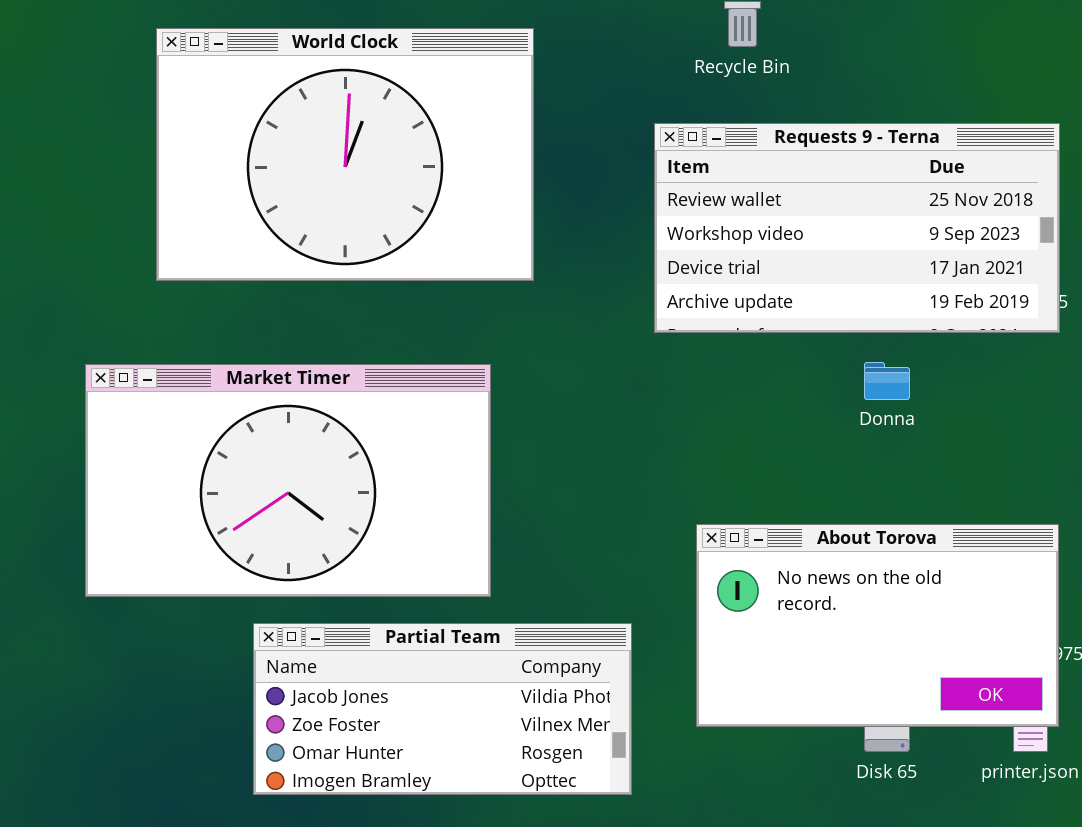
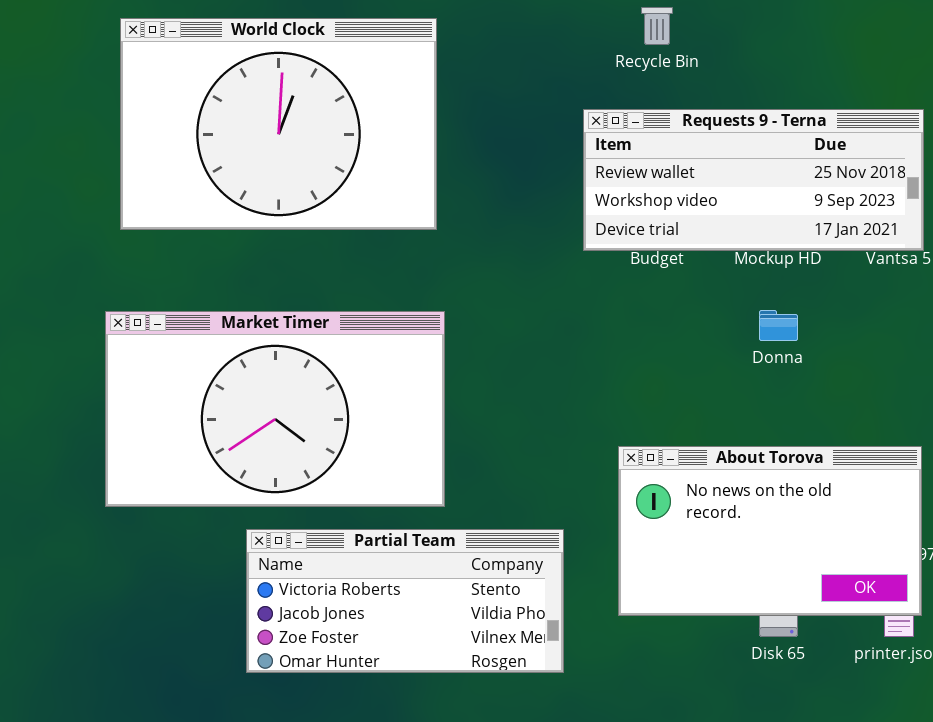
World Clock: [156,28,534,281] -> [120,18,437,230], moved
Requests 9 - Terna: [654,123,1060,333] -> [583,109,924,251], resized
Partial Team: [253,623,632,795] -> [246,529,564,673], scrolled up 1 row

